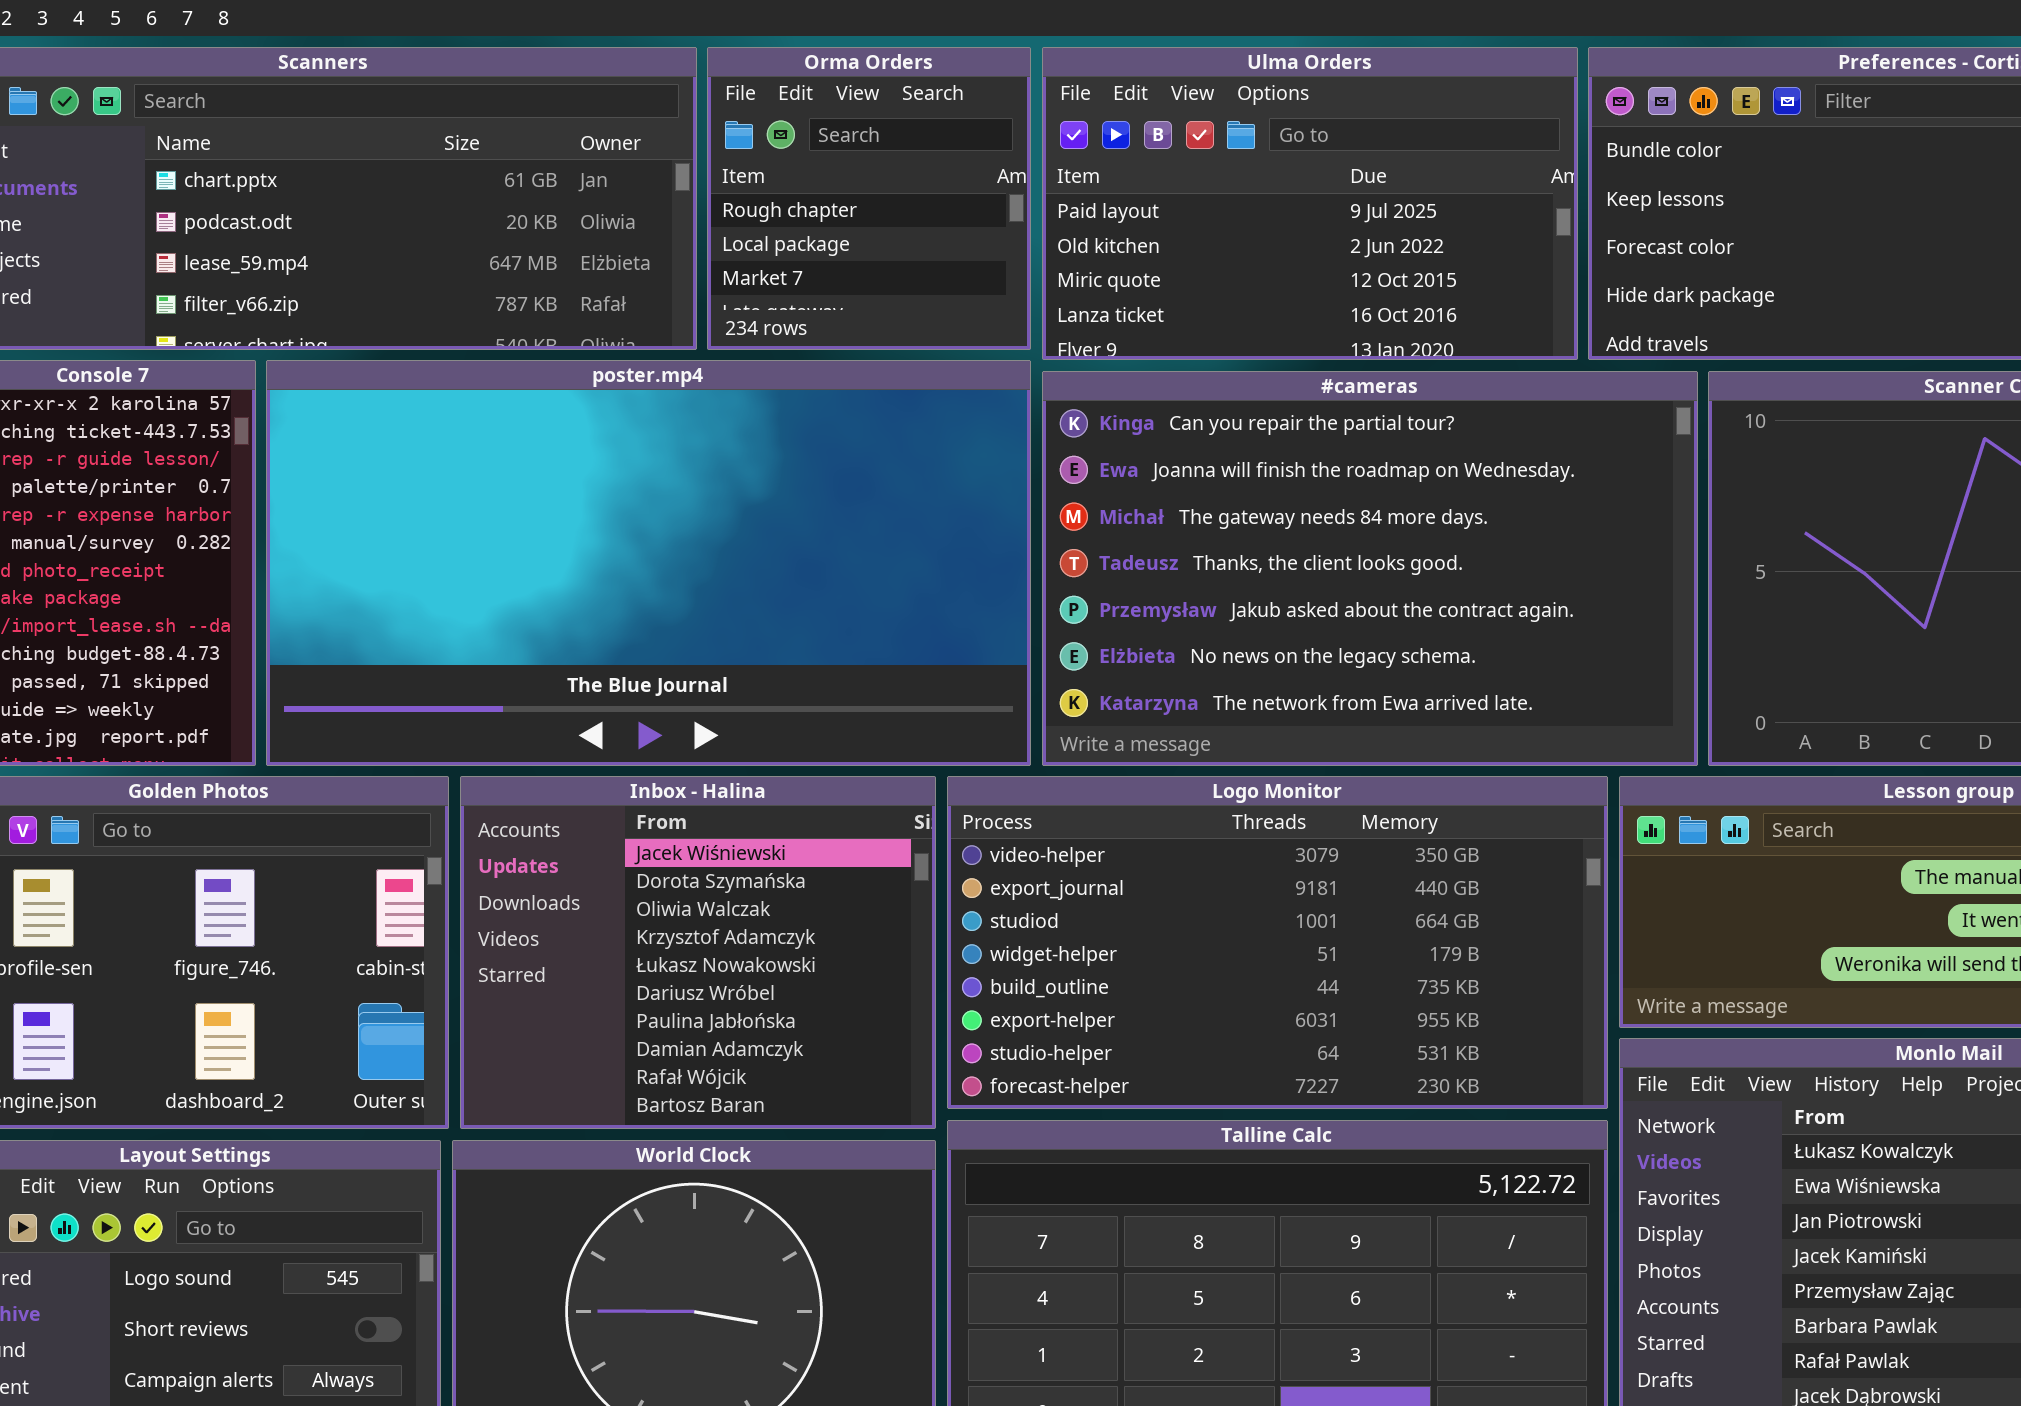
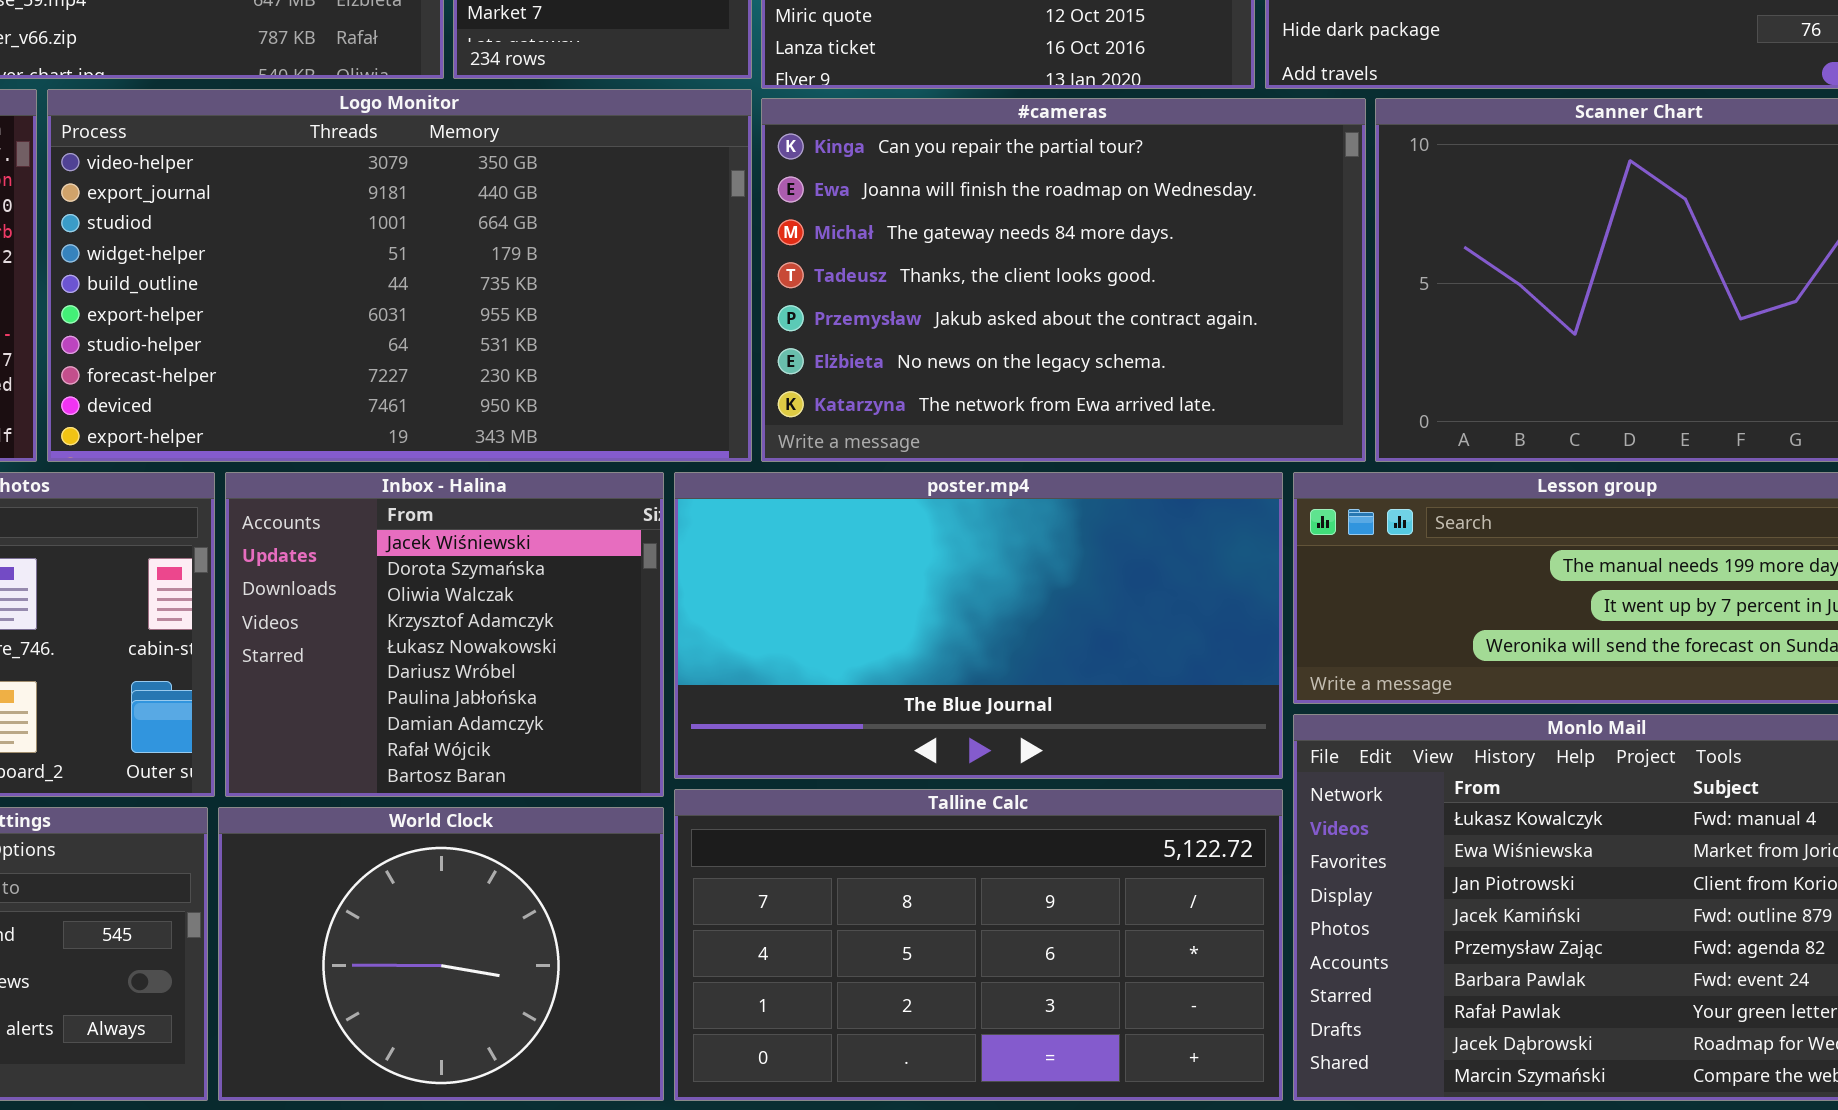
poster.mp4: [266,360,1031,766] -> [674,472,1283,779], moved, resized
Logo Monitor: [947,776,1608,1109] -> [47,89,752,462], moved, resized

